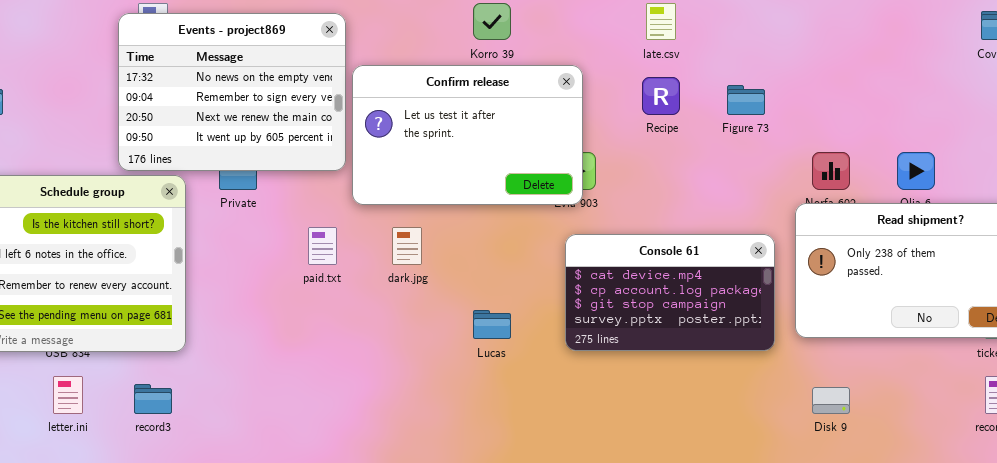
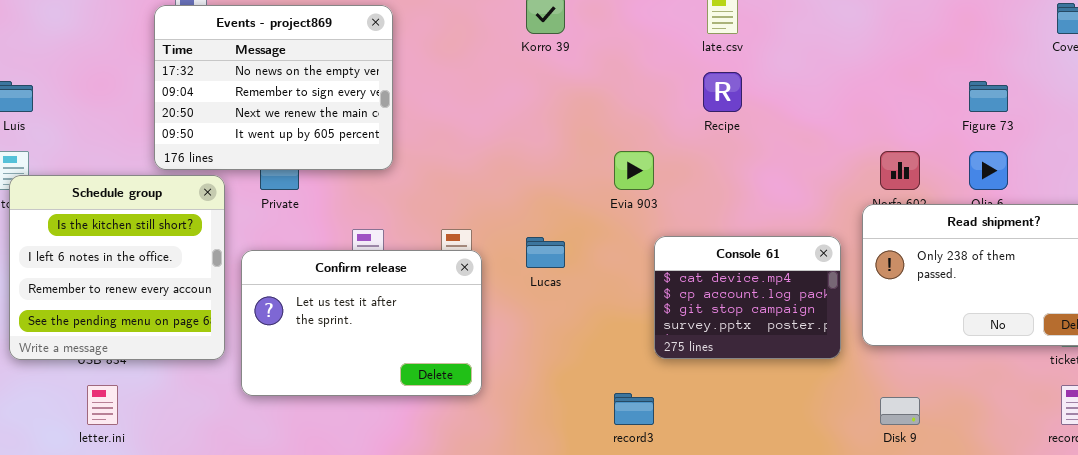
Confirm release: [352,65,583,205] -> [241,250,482,396], moved
Figure 73: [727,85,765,115] -> [969,81,1008,112], moved
Console 61: [565,234,775,351] -> [654,236,841,359], resized
Lucas: [473,310,511,339] -> [526,237,565,268], moved
record3: [134,384,172,414] -> [614,393,654,425], moved

